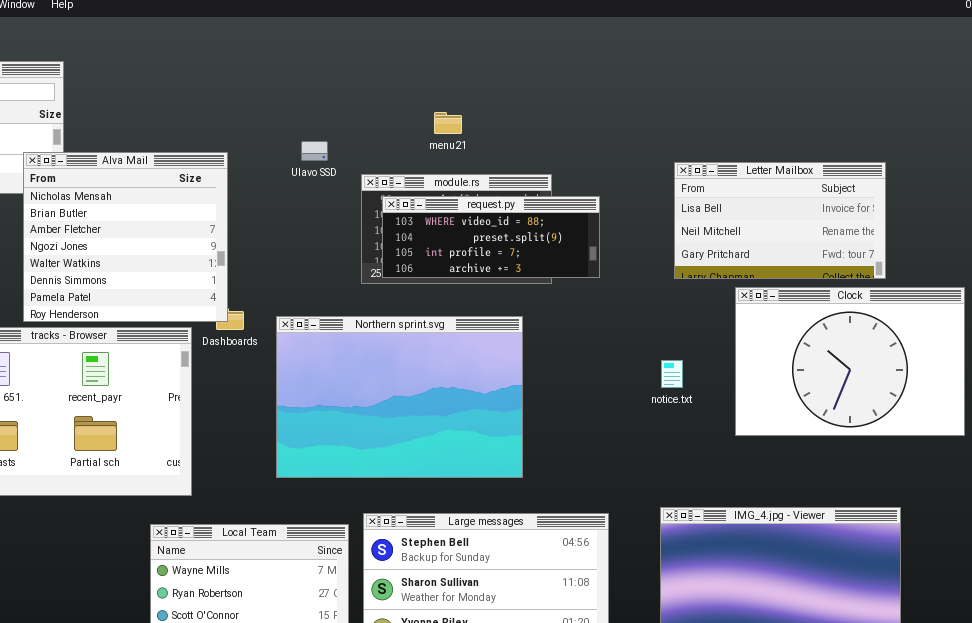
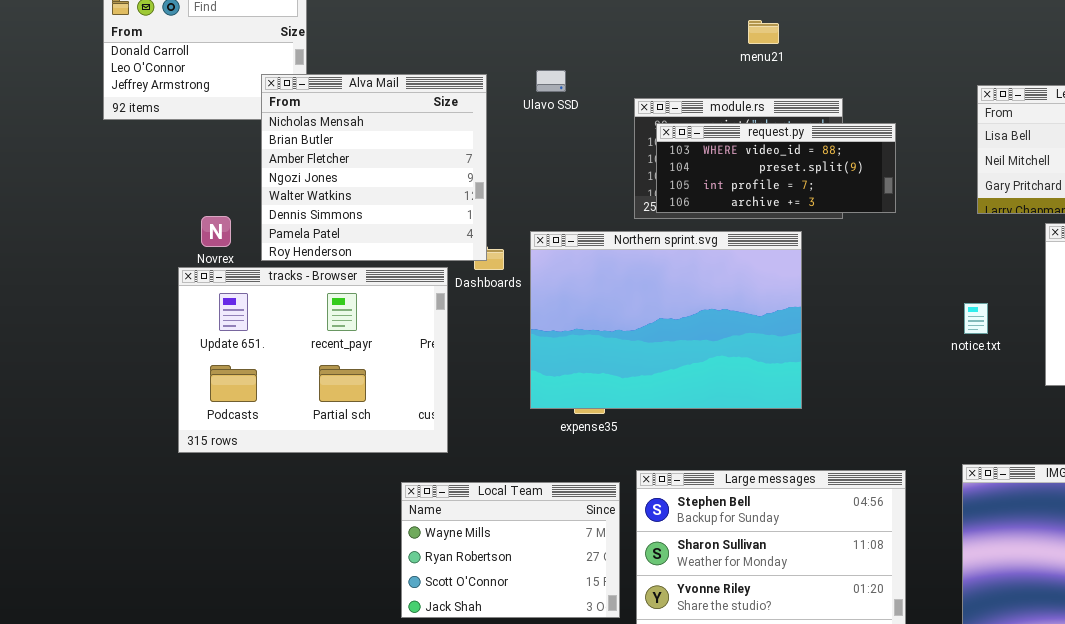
menu21: [434,112,462,134] -> [748,20,779,44], moved
Ulavo SSD: [301,141,328,161] -> [536,70,566,92], moved
Northern sprint.svg: [276,316,523,478] -> [530,231,802,409], moved

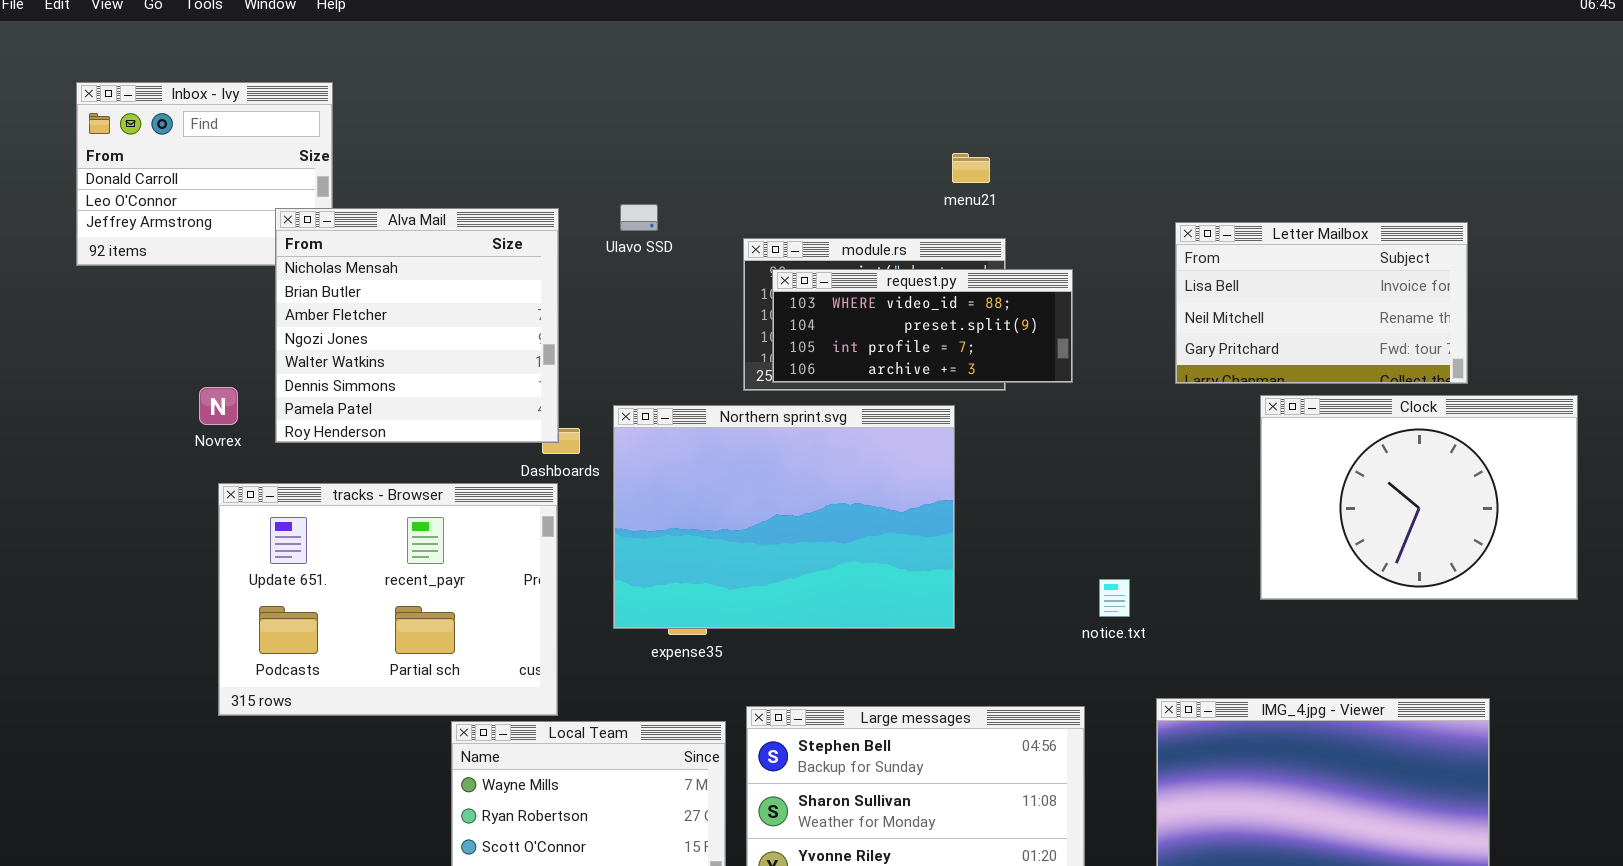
menu21: [748,20,779,44] -> [952,153,990,183], moved
tracks - Browser: [178,267,448,453] -> [218,483,558,716], moved
notice.txt: [964,303,988,334] -> [1099,579,1130,617], moved

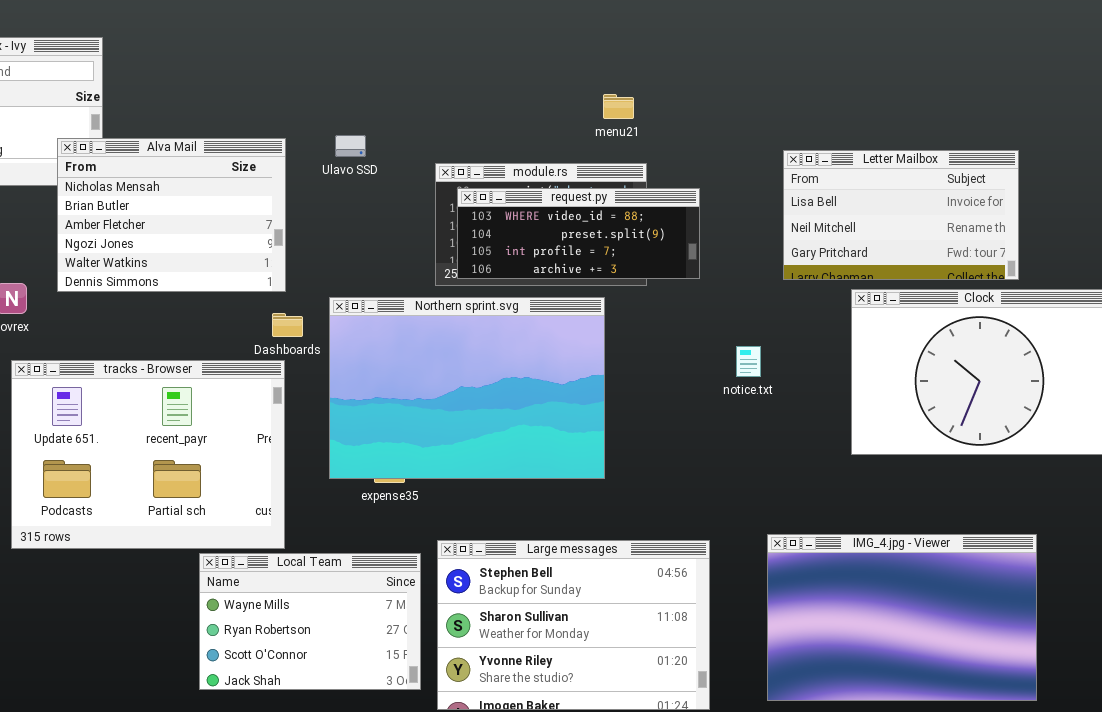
Alva Mail: [275,208,559,443] -> [57,138,286,292], resized
notice.txt: [1099,579,1130,617] -> [736,346,761,377], moved

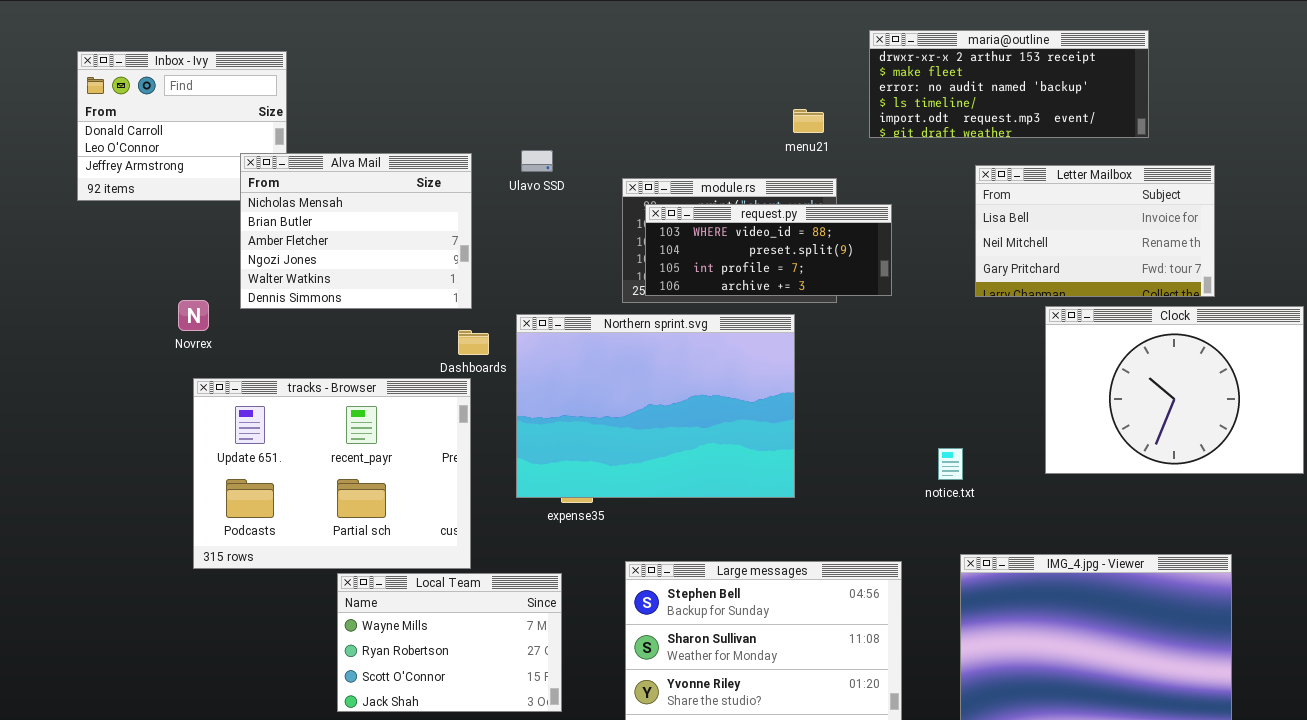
maria@outline: none -> [869,30,1149,138], opened
notice.txt: [736,346,761,377] -> [938,448,963,480], moved
Local Team: [199,553,421,690] -> [337,573,562,712], moved

